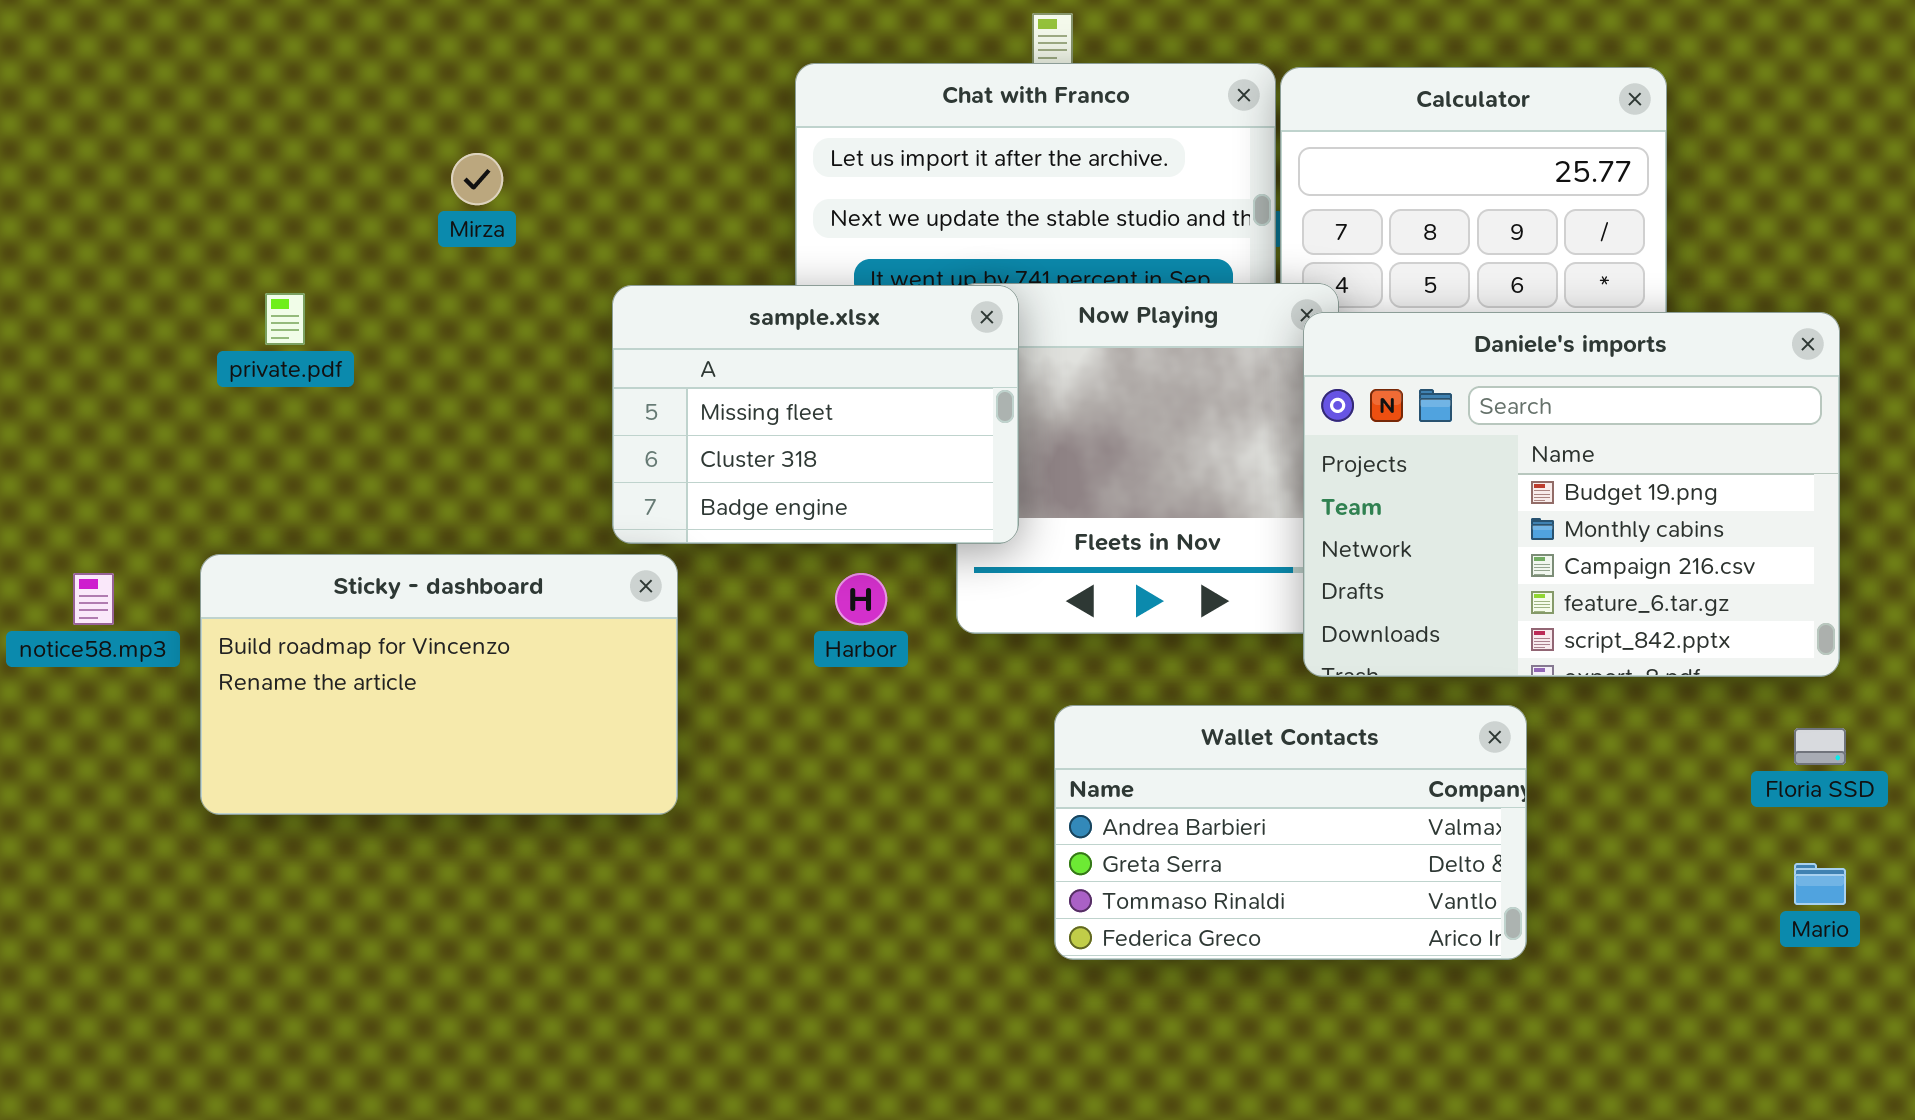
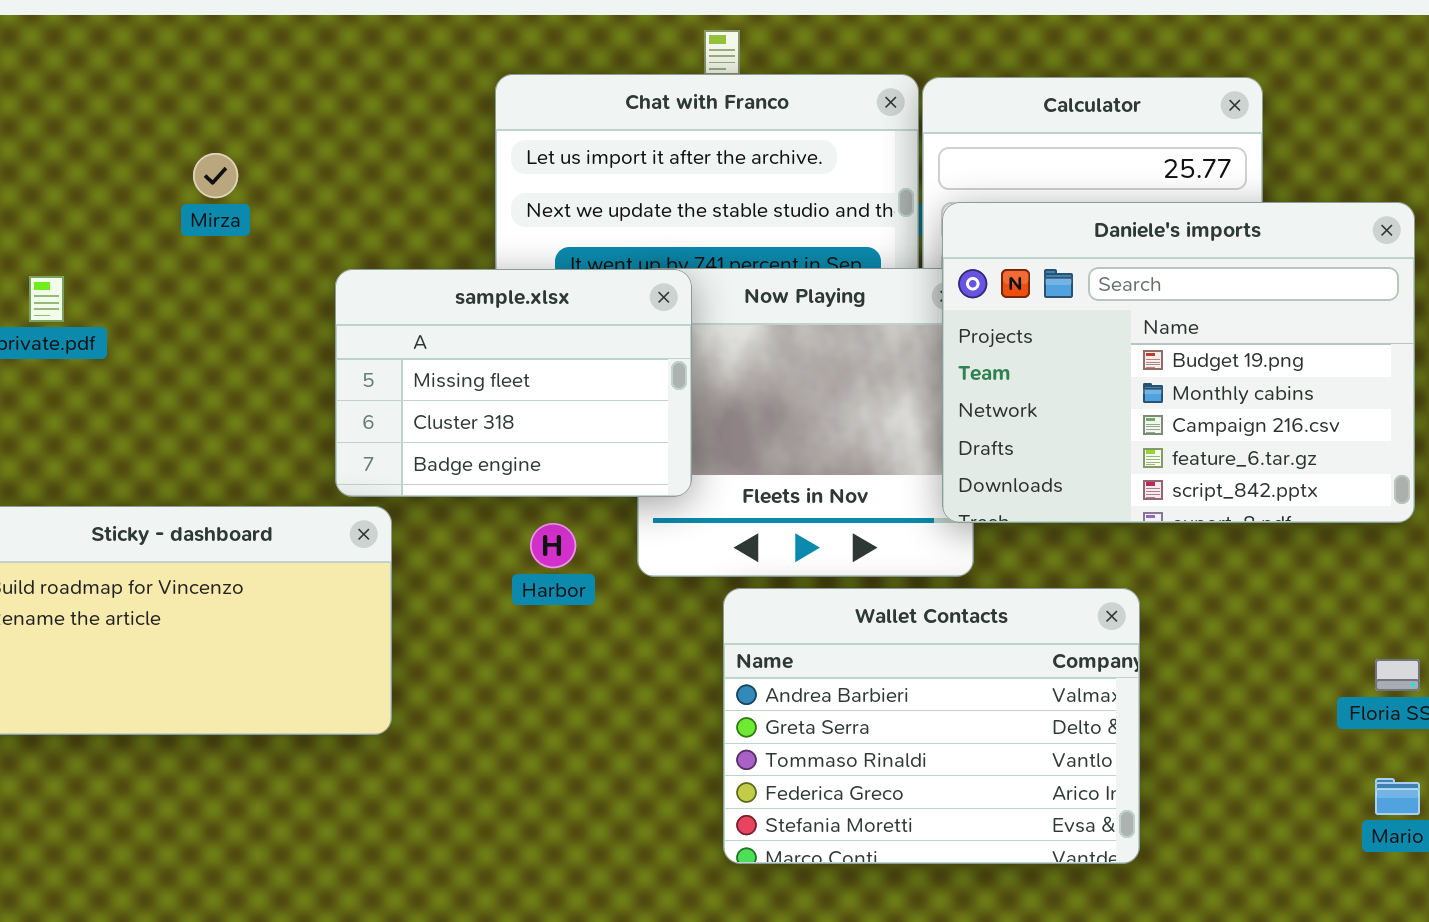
Daniele's imports: [1303,312,1840,677] -> [942,202,1415,523], moved
Wallet Contacts: [1054,705,1527,960] -> [723,588,1140,864], resized

